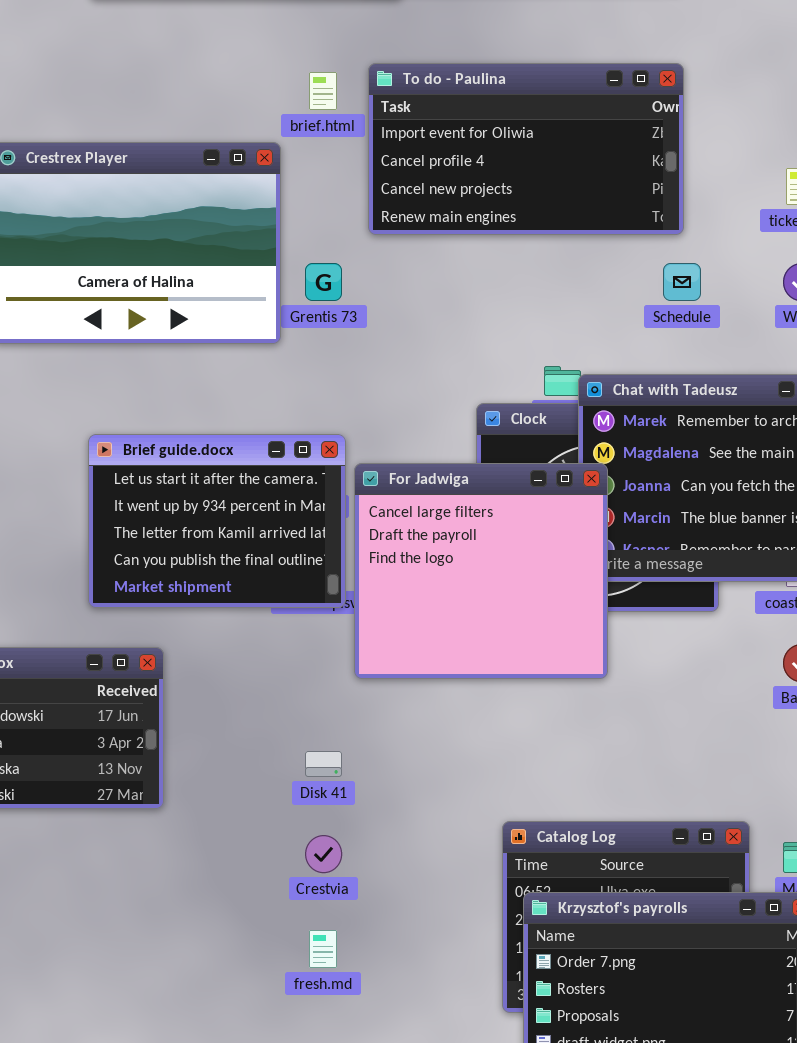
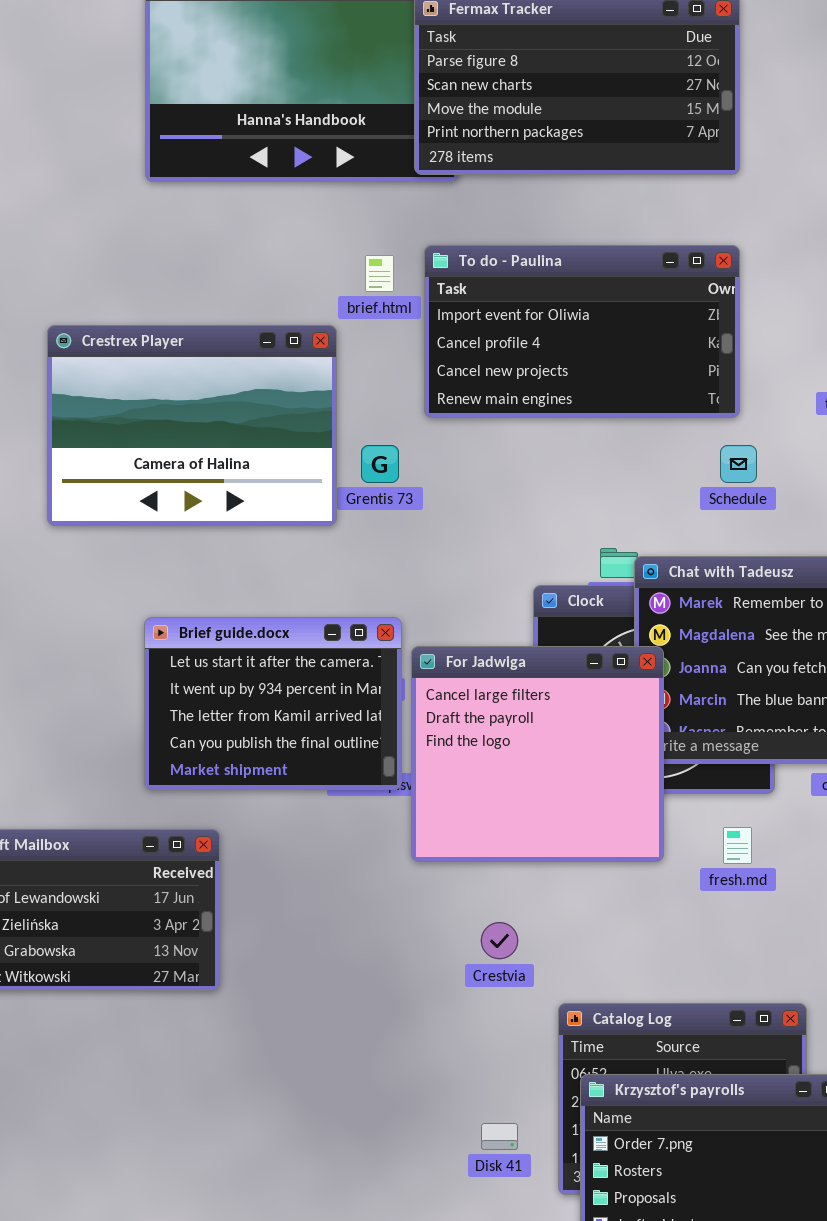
Disk 41: [305,751,342,777] -> [481,1123,518,1150], moved
Crestvia: [305,835,342,873] -> [481,922,518,959], moved
fresh.md: [309,930,337,968] -> [723,827,752,864], moved

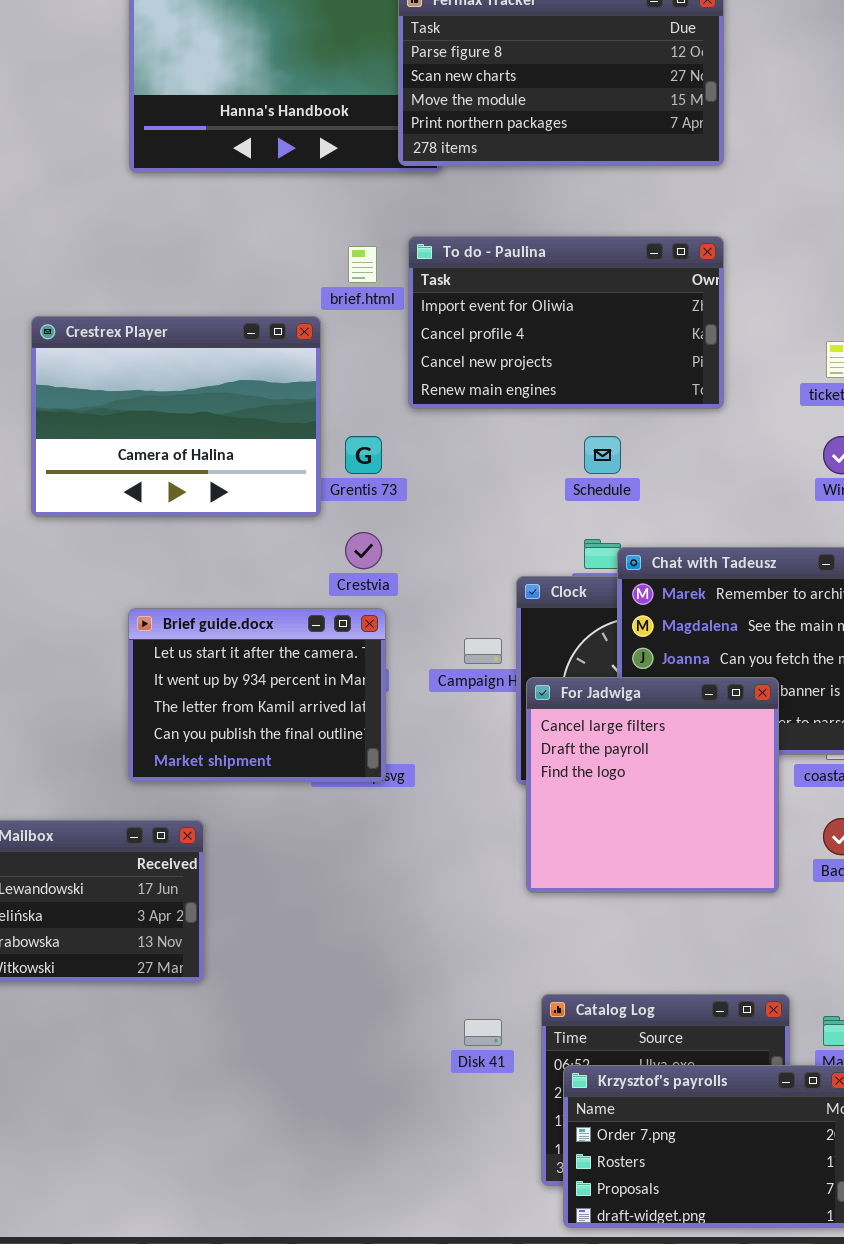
Schedule: [720,445,757,483] -> [584,436,621,474], moved
For Jadwiga: [411,646,664,862] -> [526,677,779,893], moved
Crestvia: [481,922,518,959] -> [345,532,382,569], moved
Disk 41: [481,1123,518,1150] -> [464,1019,502,1046], moved

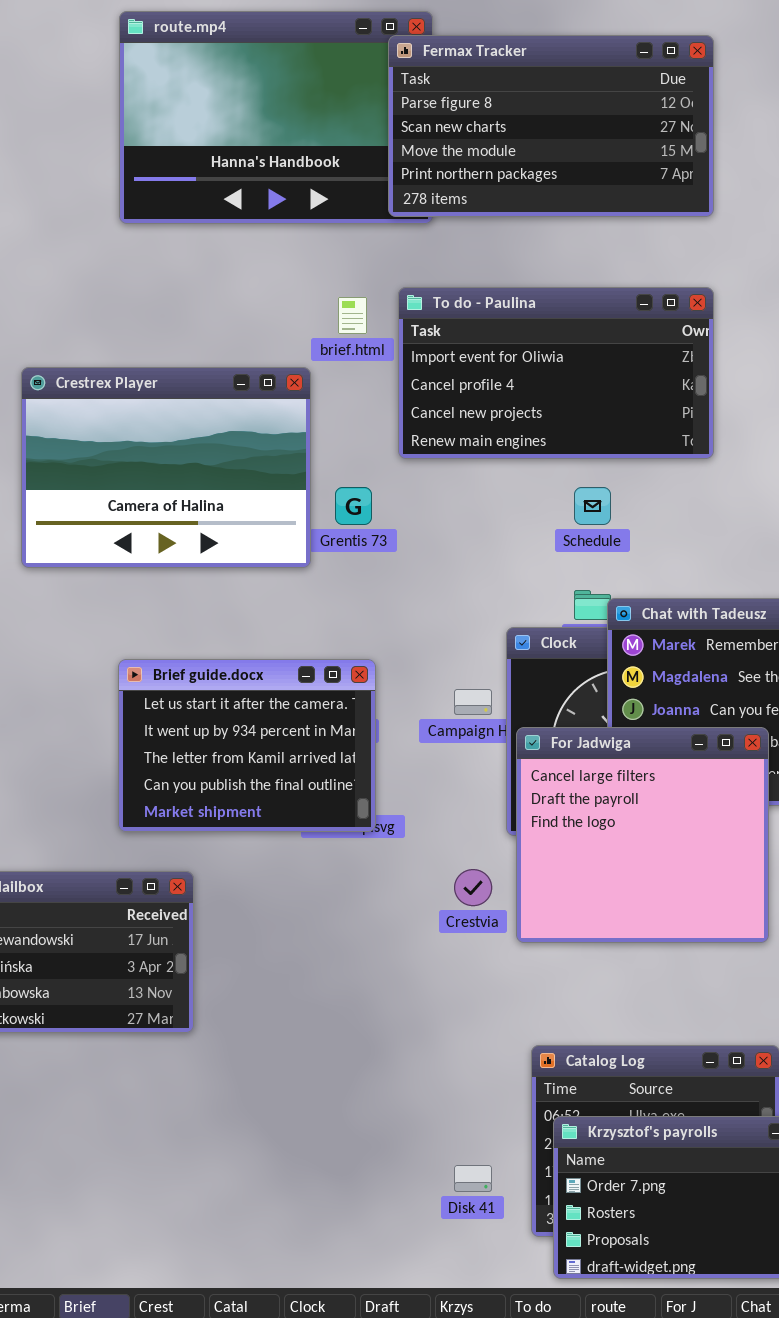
Crestvia: [345,532,382,569] -> [454,869,492,906], moved
Disk 41: [464,1019,502,1046] -> [454,1165,492,1192], moved

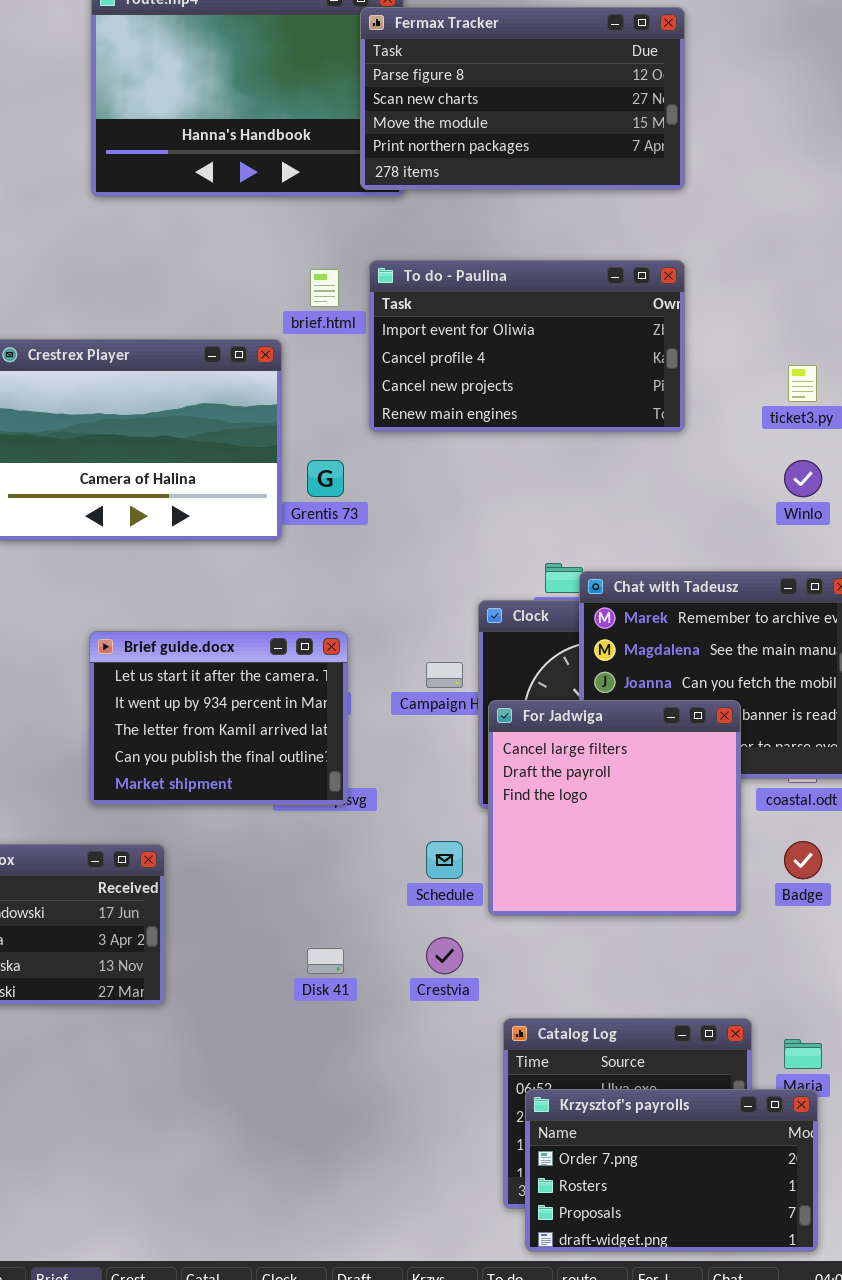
Schedule: [574,487,611,525] -> [426,841,463,879], moved
Crestvia: [454,869,492,906] -> [426,937,463,974], moved
Disk 41: [454,1165,492,1192] -> [307,948,344,974], moved

